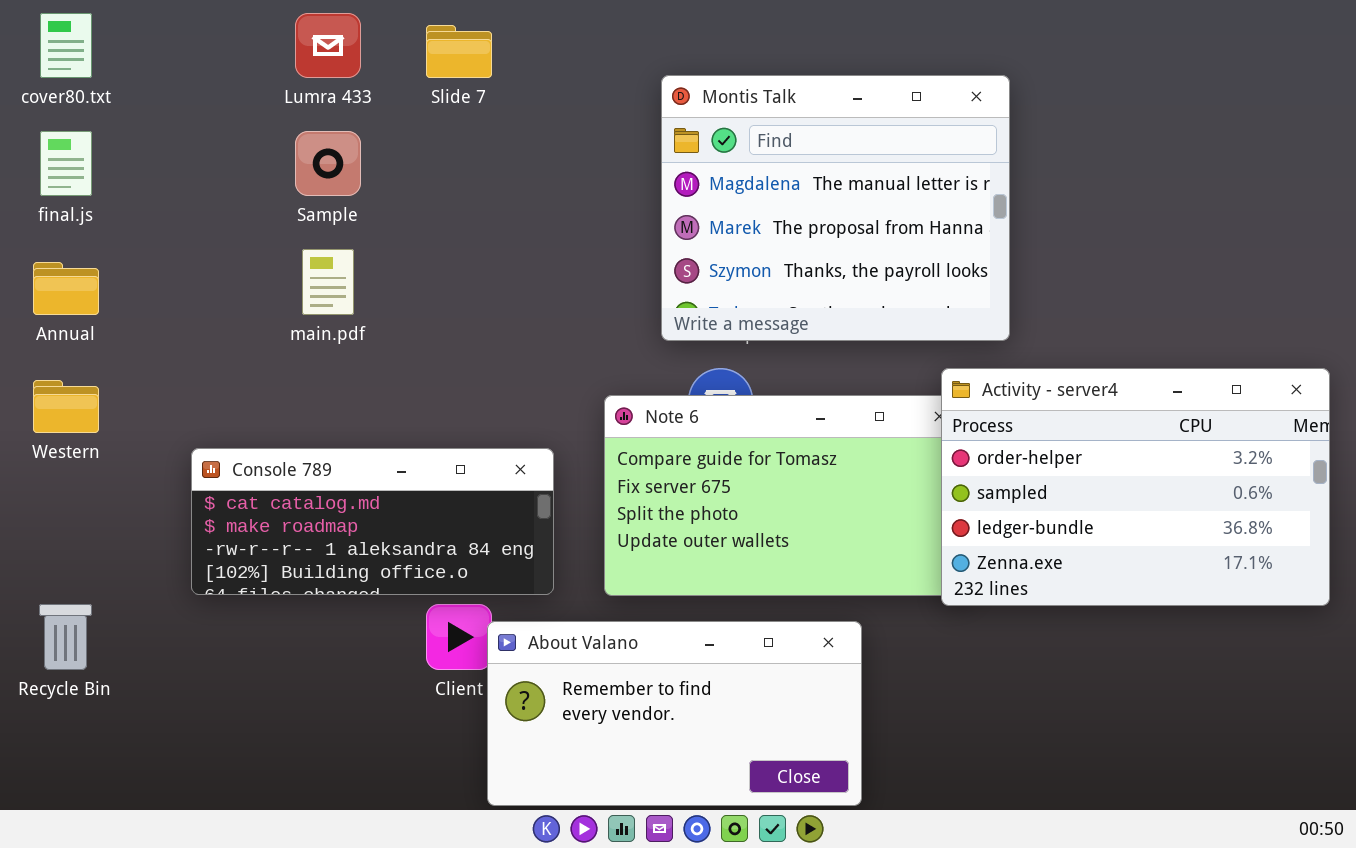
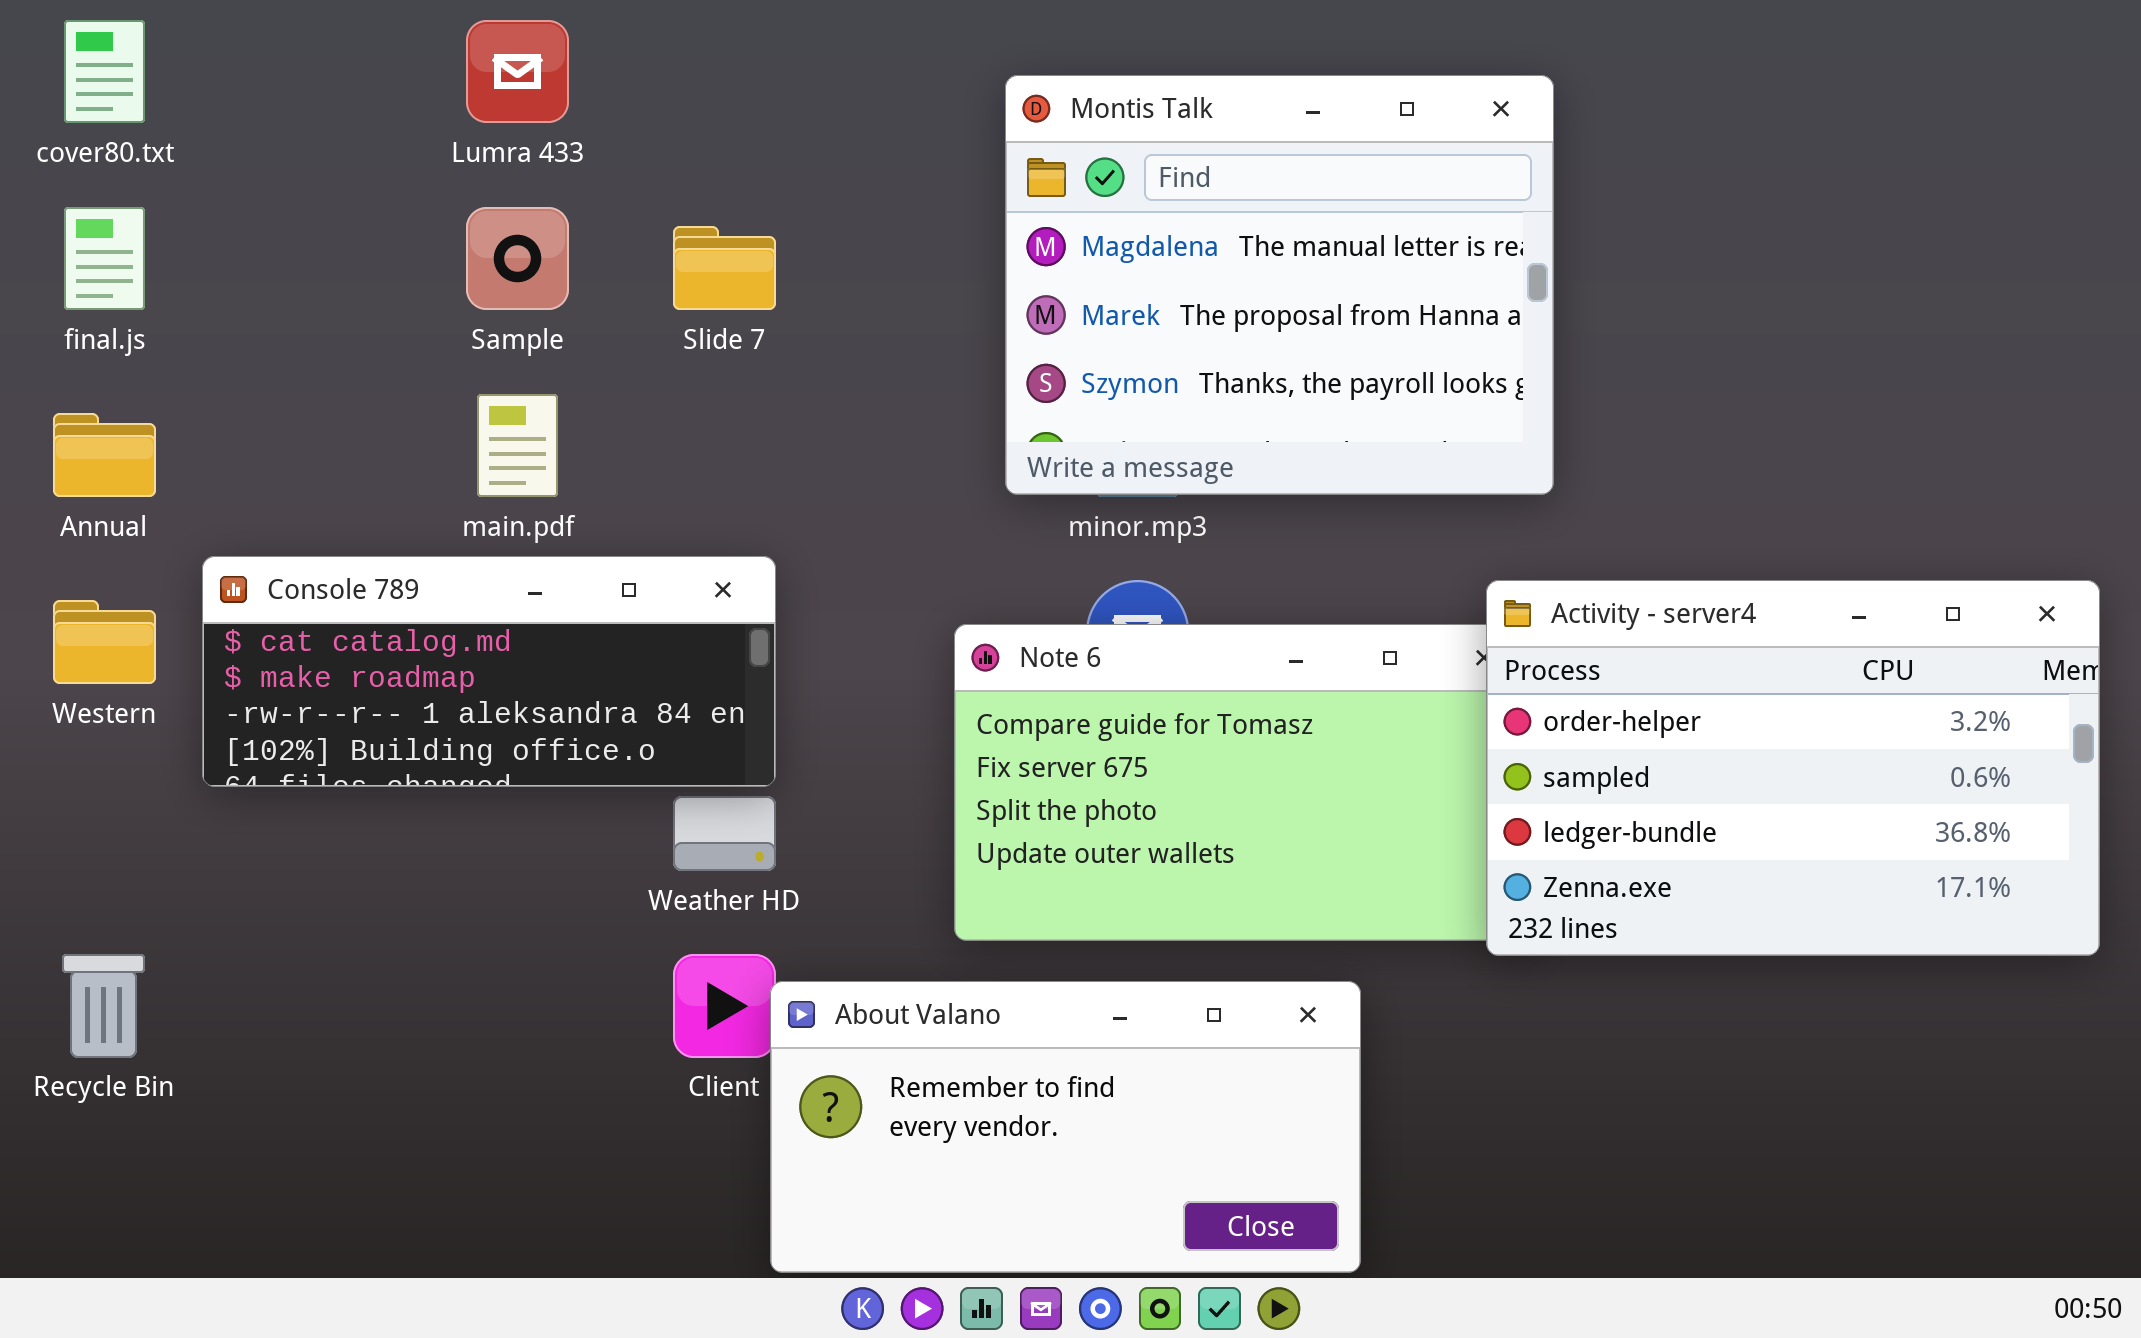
Slide 7: [426,25,492,78] -> [673,226,776,310], moved
Montis Talk: [661,75,1010,341] -> [1005,75,1554,495], moved
Console 789: [191,448,554,595] -> [202,556,776,787], moved

